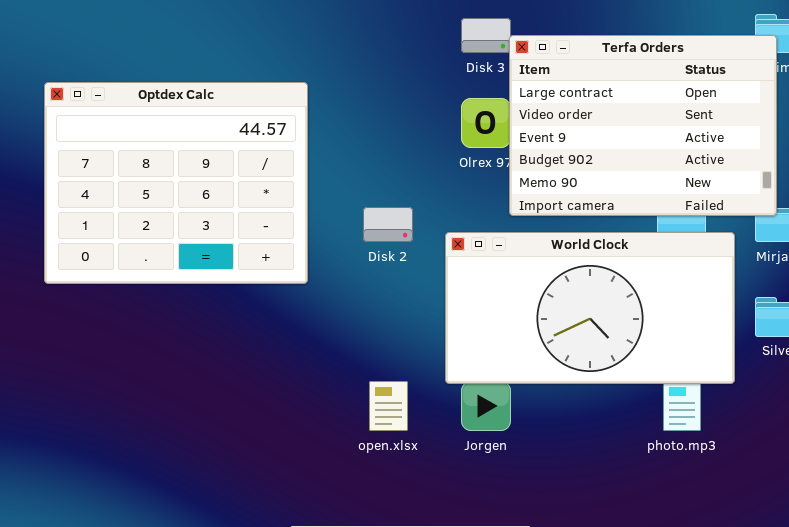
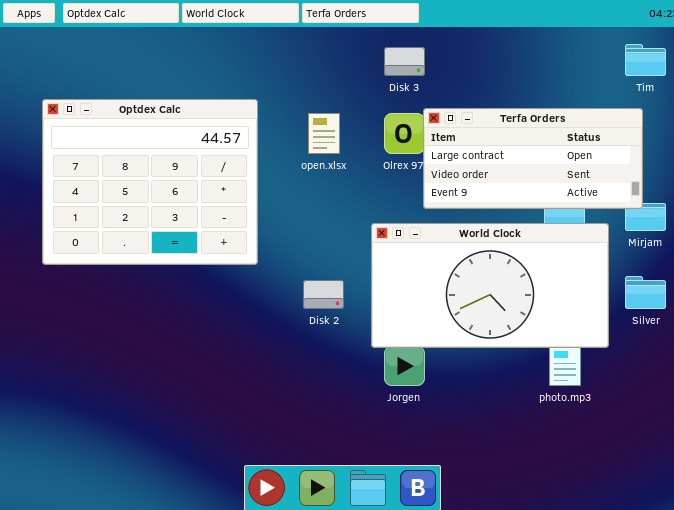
Terfa Orders: [509,35,777,216] -> [423,108,643,209], resized
Disk 2: [363,207,413,242] -> [303,280,344,309], moved
open.xlsx: [369,381,408,431] -> [308,113,340,154], moved

